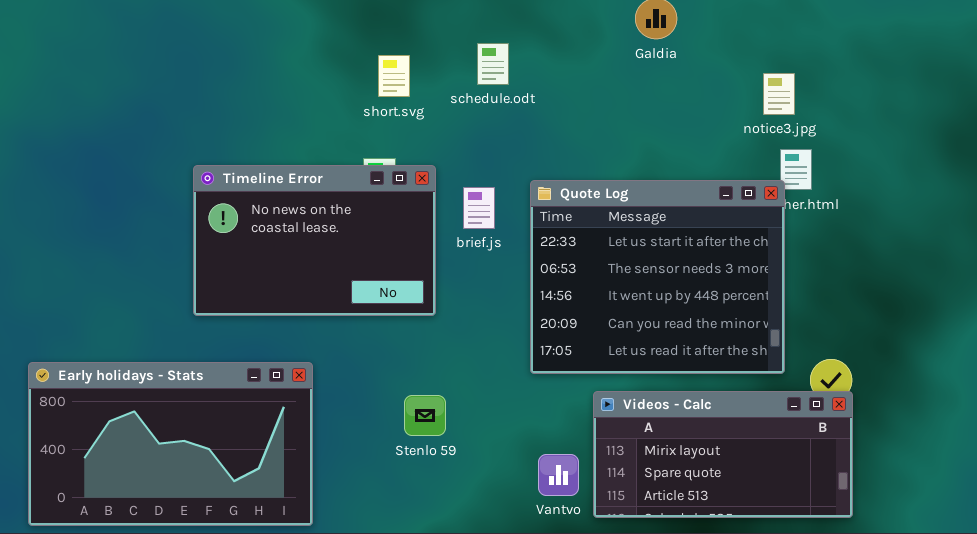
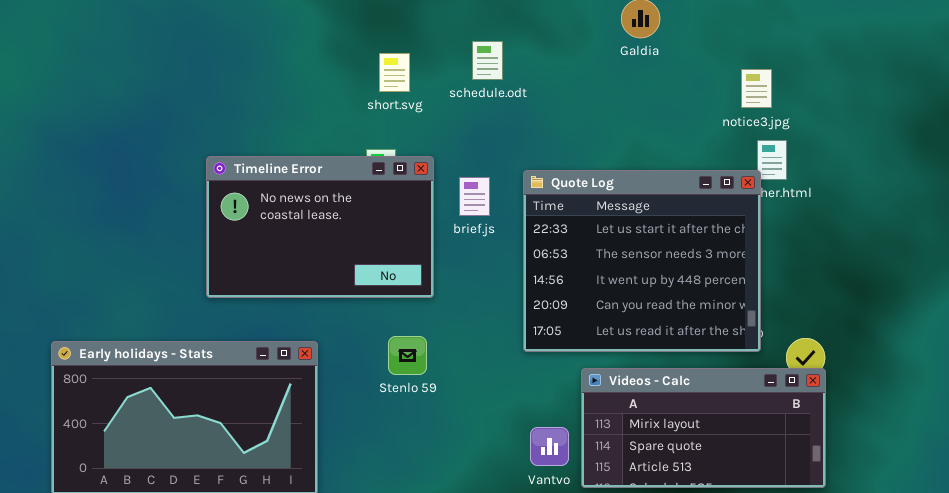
Stenlo 59: [404,395,446,436] -> [388,336,427,375], moved

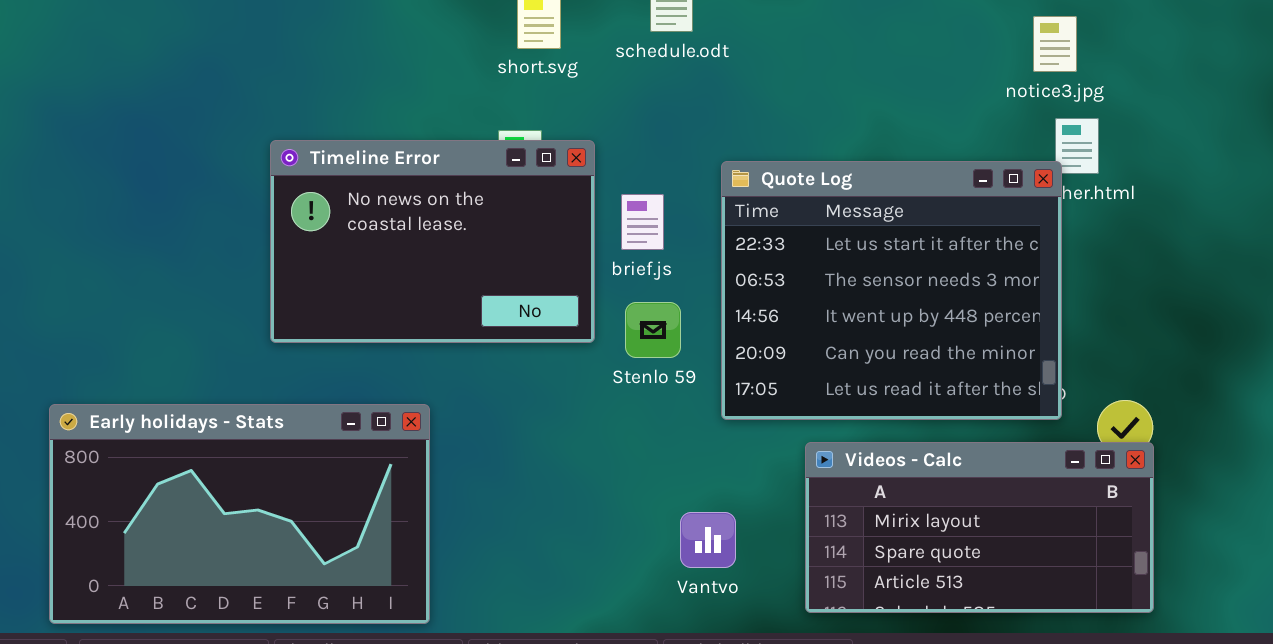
brief.js: [459,177,490,216] -> [621,194,664,250], moved
Stenlo 59: [388,336,427,375] -> [625,302,681,358], moved
Vantvo: [530,427,569,466] -> [680,512,736,568], moved

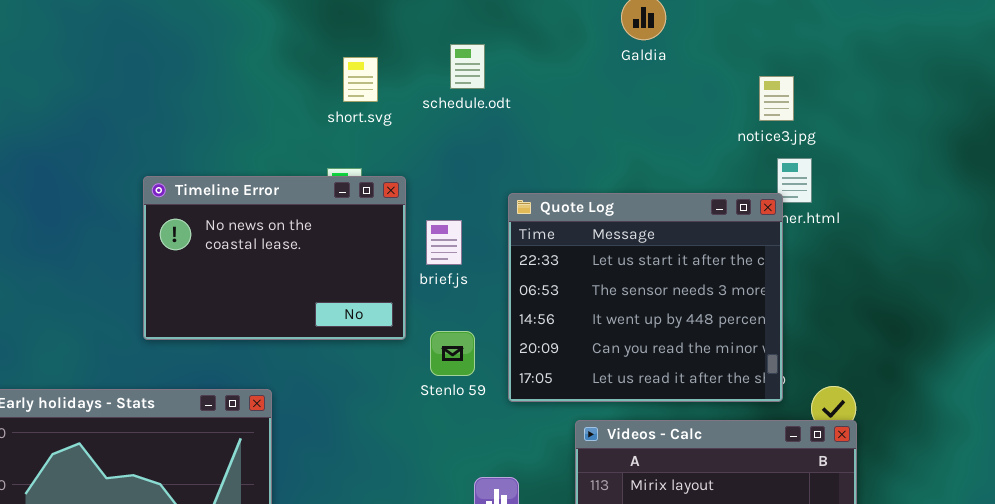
Stenlo 59: [625,302,681,358] -> [430,331,475,376], moved

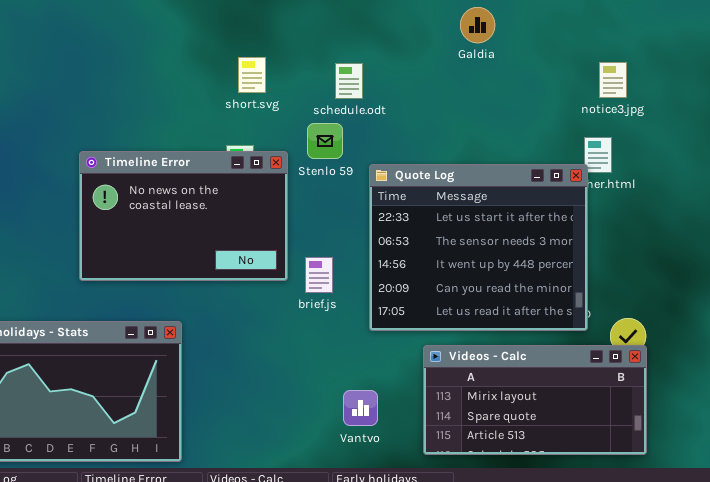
schedule.odt: [450,44,485,89] -> [335,63,363,99], moved
notice3.jpg: [759,76,794,121] -> [599,62,627,98], moved
brief.js: [426,220,462,265] -> [305,257,333,293], moved
Stenlo 59: [430,331,475,376] -> [307,123,343,159], moved

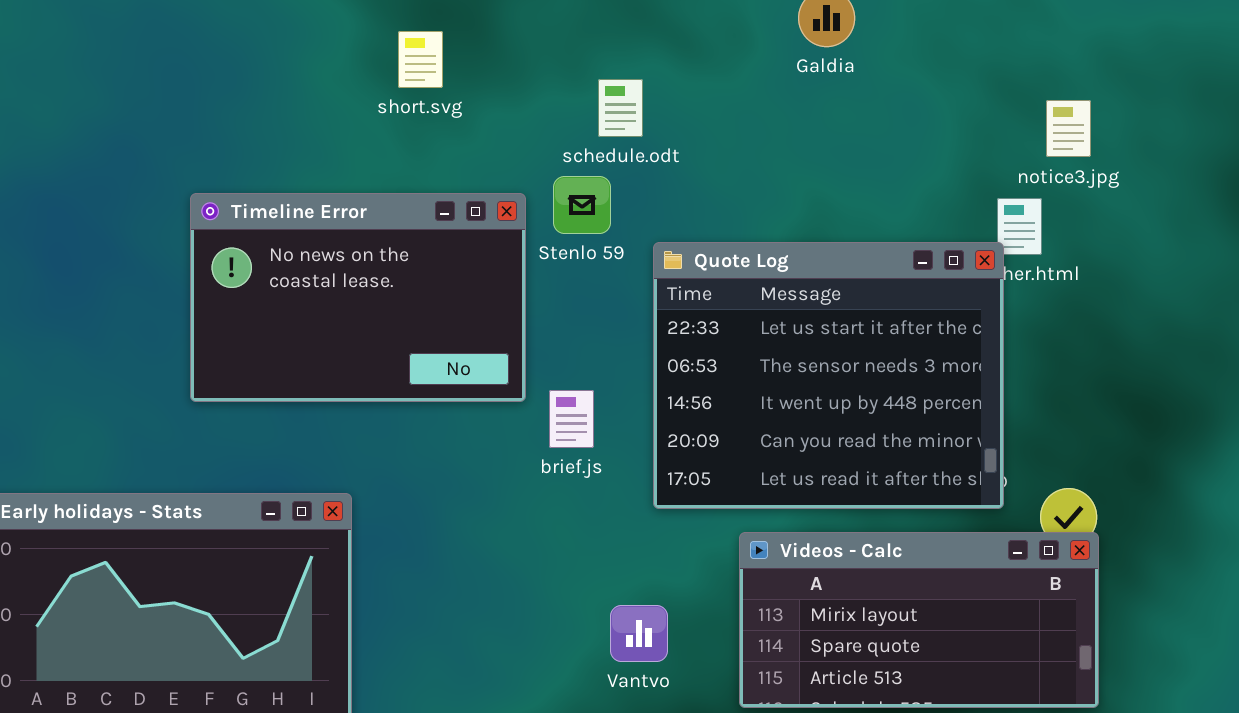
short.svg: [238,57,266,93] -> [398,31,443,88], moved
notice3.jpg: [599,62,627,98] -> [1046,100,1091,157], moved
Timeline Error: [79,151,288,281] -> [190,193,526,402], moved

